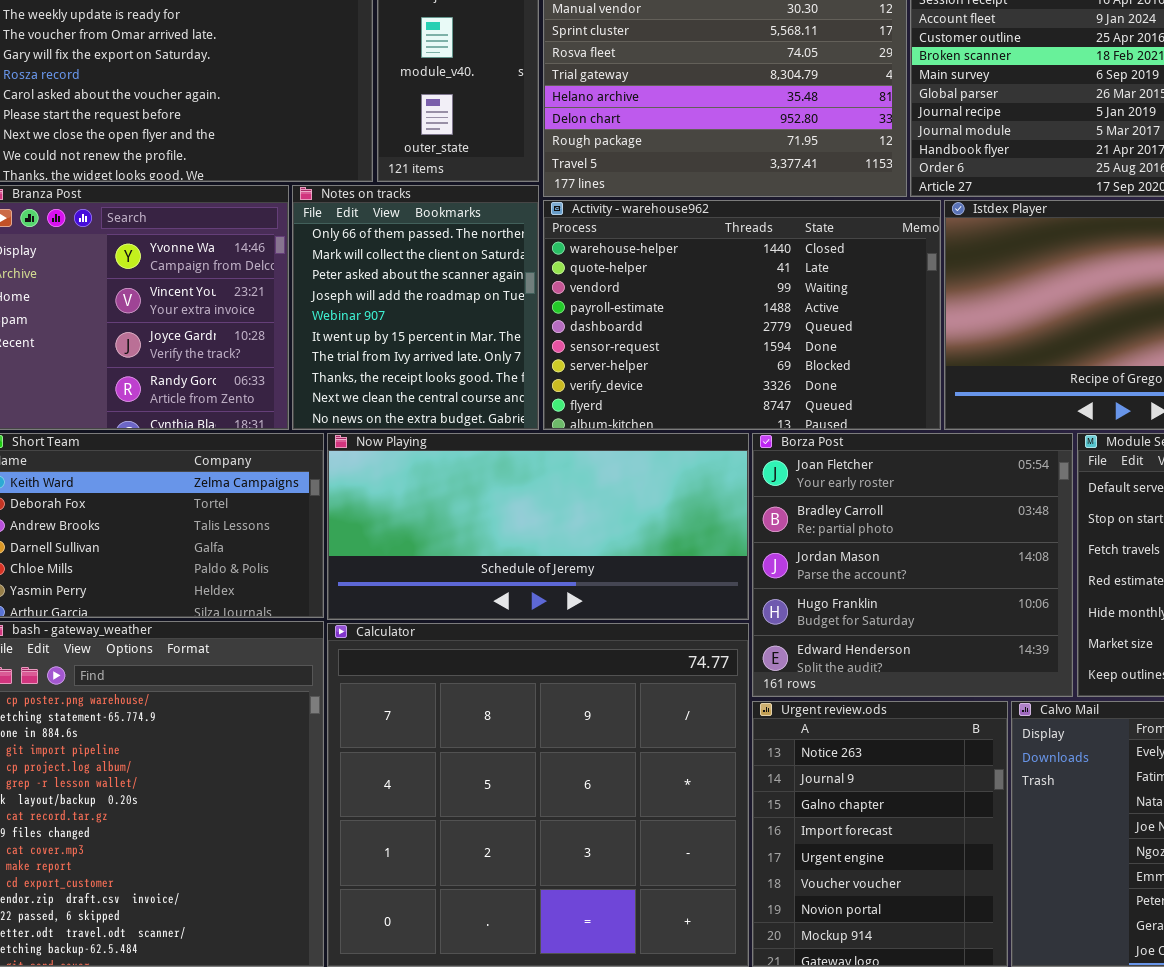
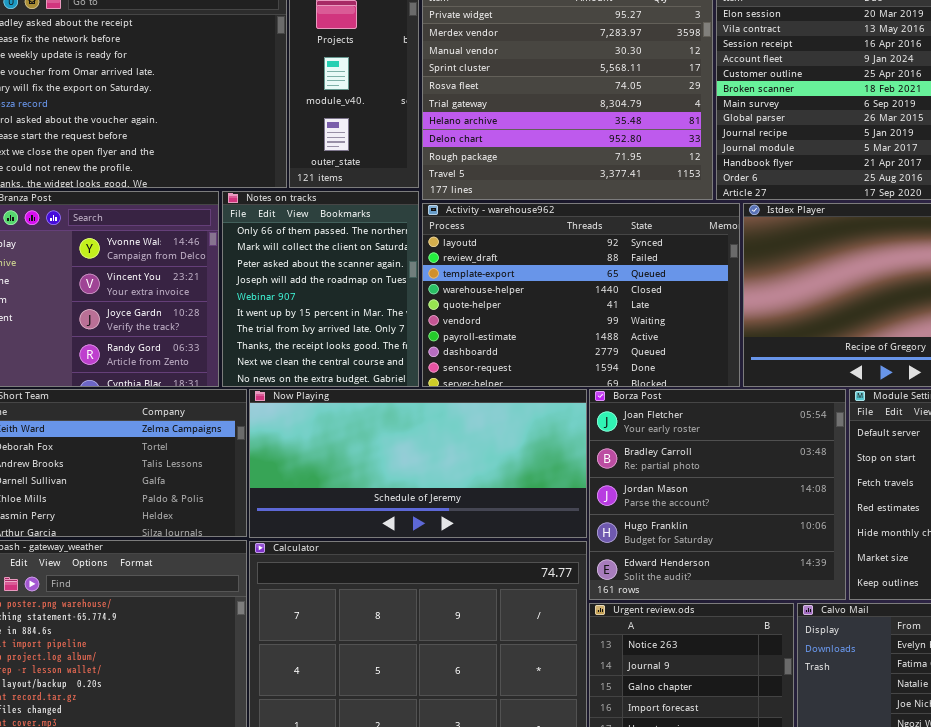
Activity - warehouse962: [543,200,941,430] -> [422,203,740,387], scrolled up 3 rows

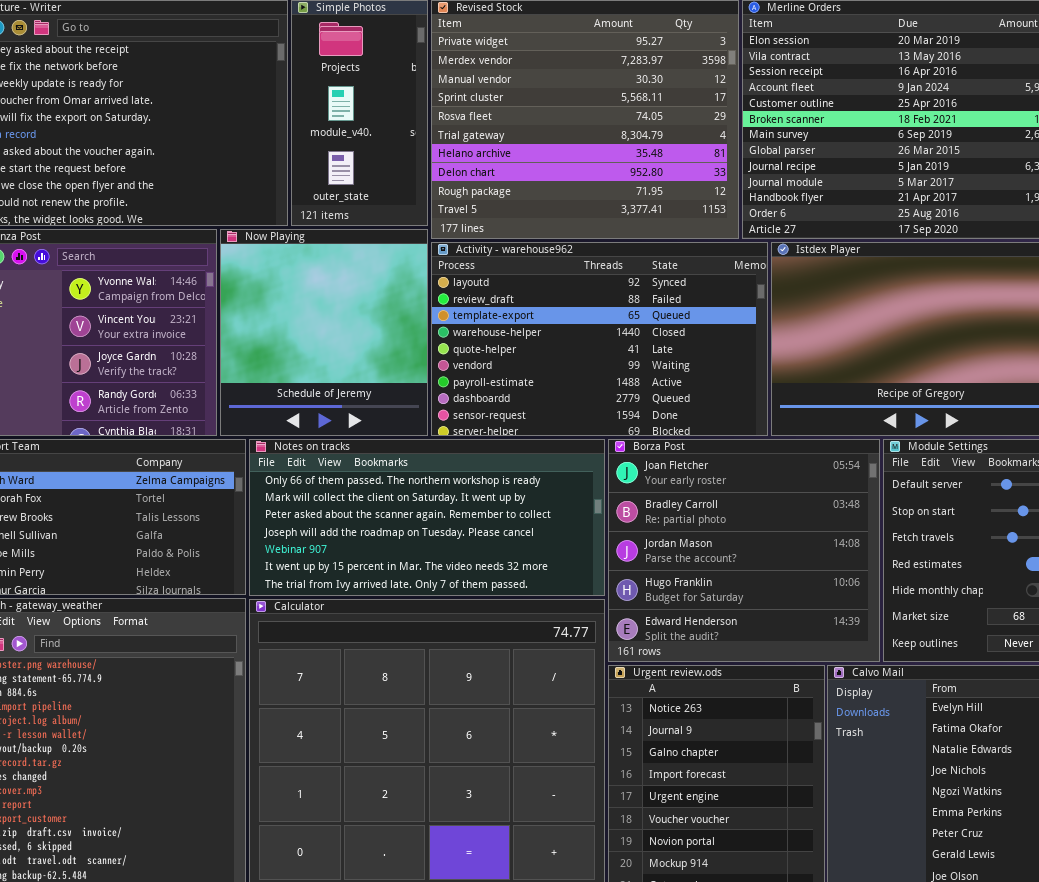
Notes on tracks: [222,191,419,387] -> [249,439,605,596], moved, resized
Now Playing: [249,389,587,538] -> [220,229,428,436], moved, resized

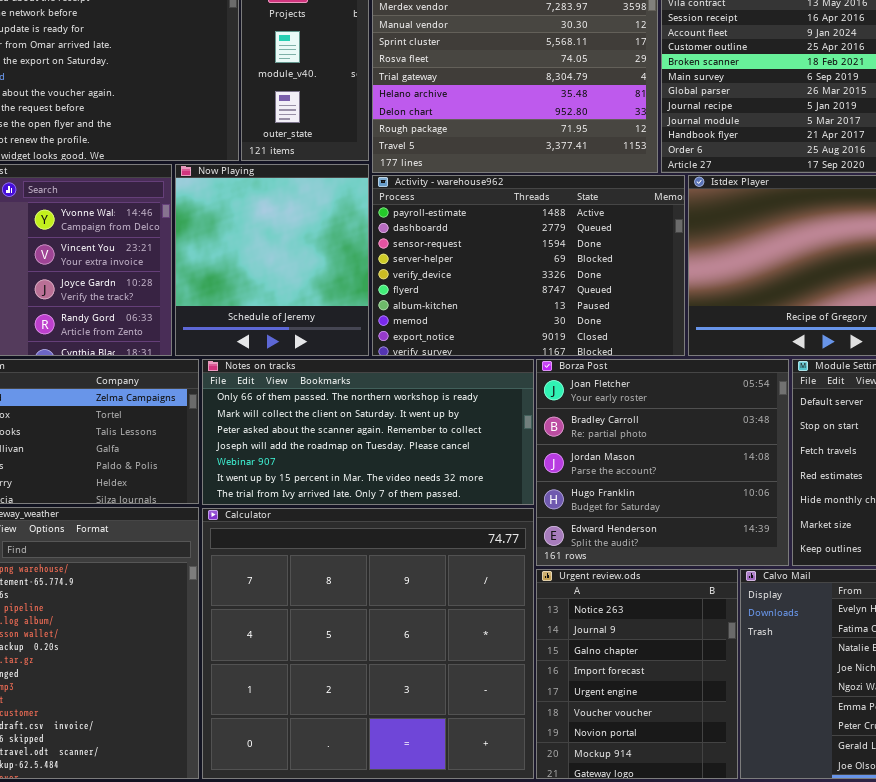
Activity - warehouse962: [431,242,768,436] -> [372,175,685,356], scrolled down 6 rows

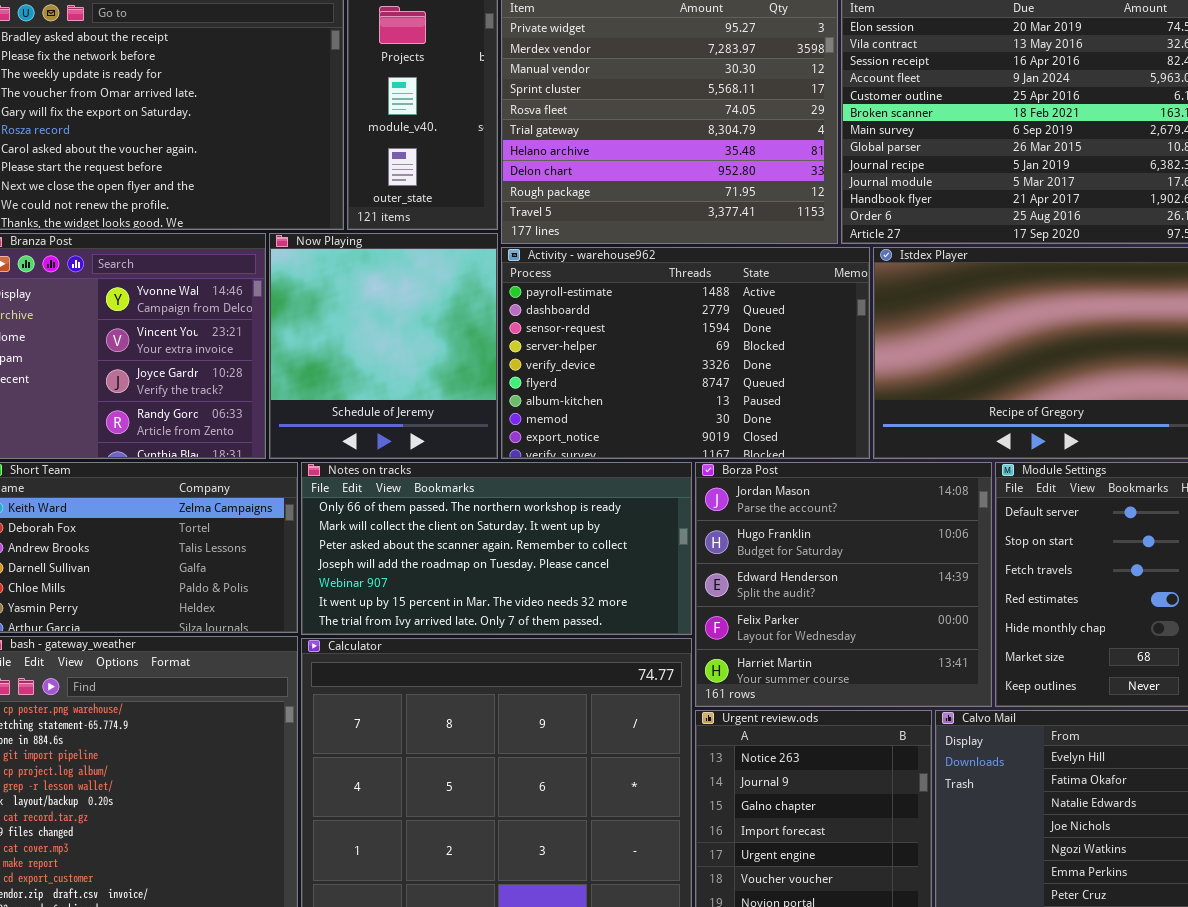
Borza Post: [536,359,789,566] -> [695,462,992,707], scrolled down 2 rows

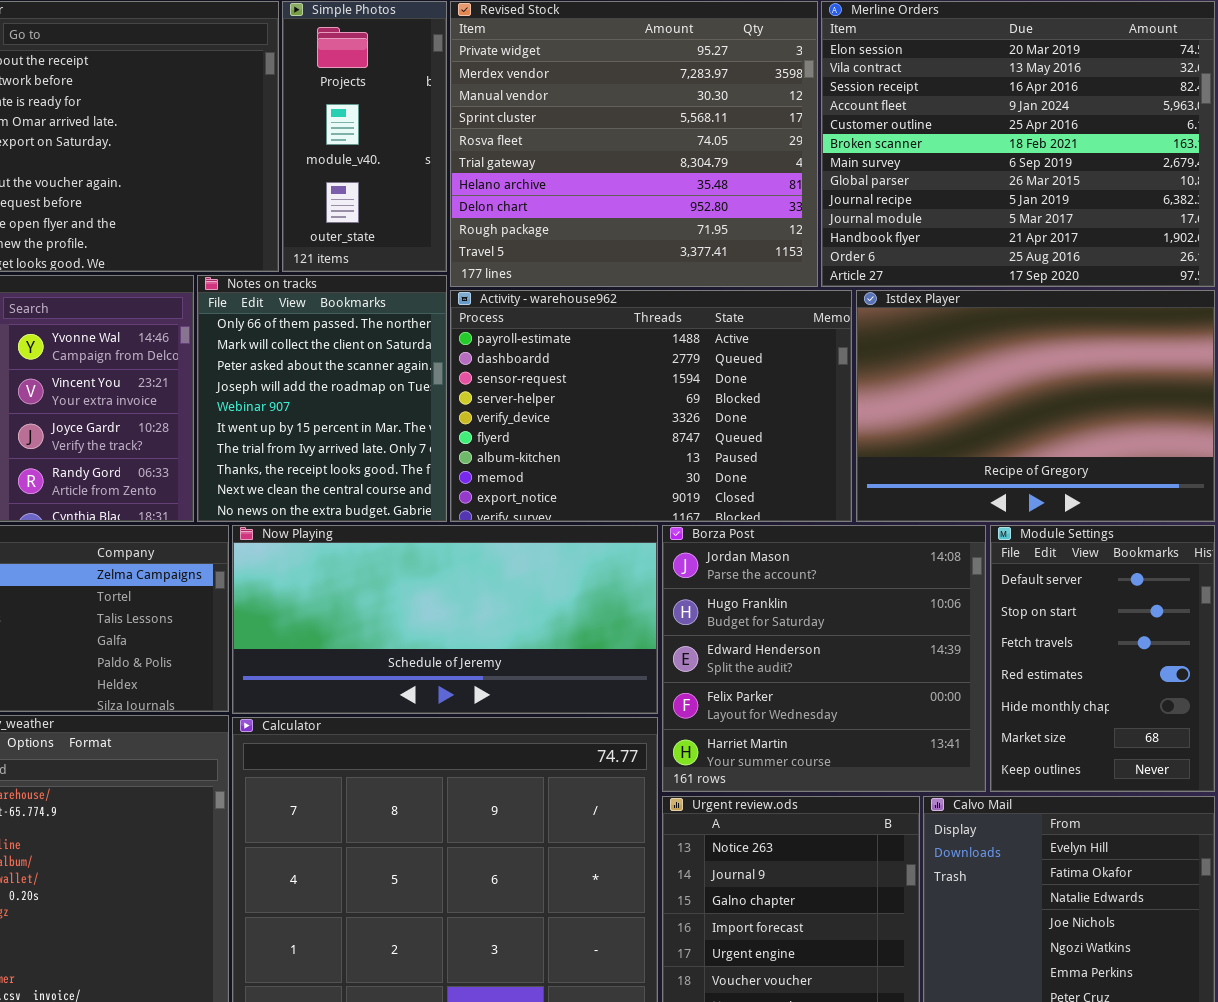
Now Playing: [269,233,498,459] -> [232,525,658,714], moved, resized
Notes on tracks: [301,462,692,635] -> [197,275,447,522], moved, resized

